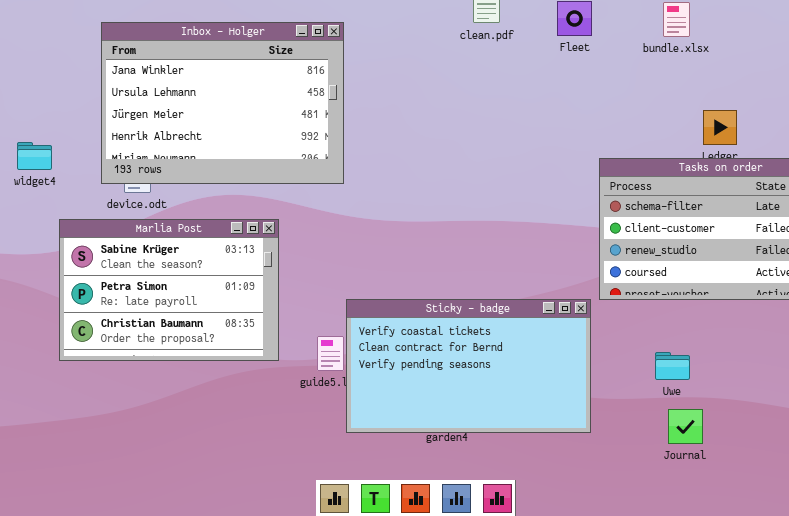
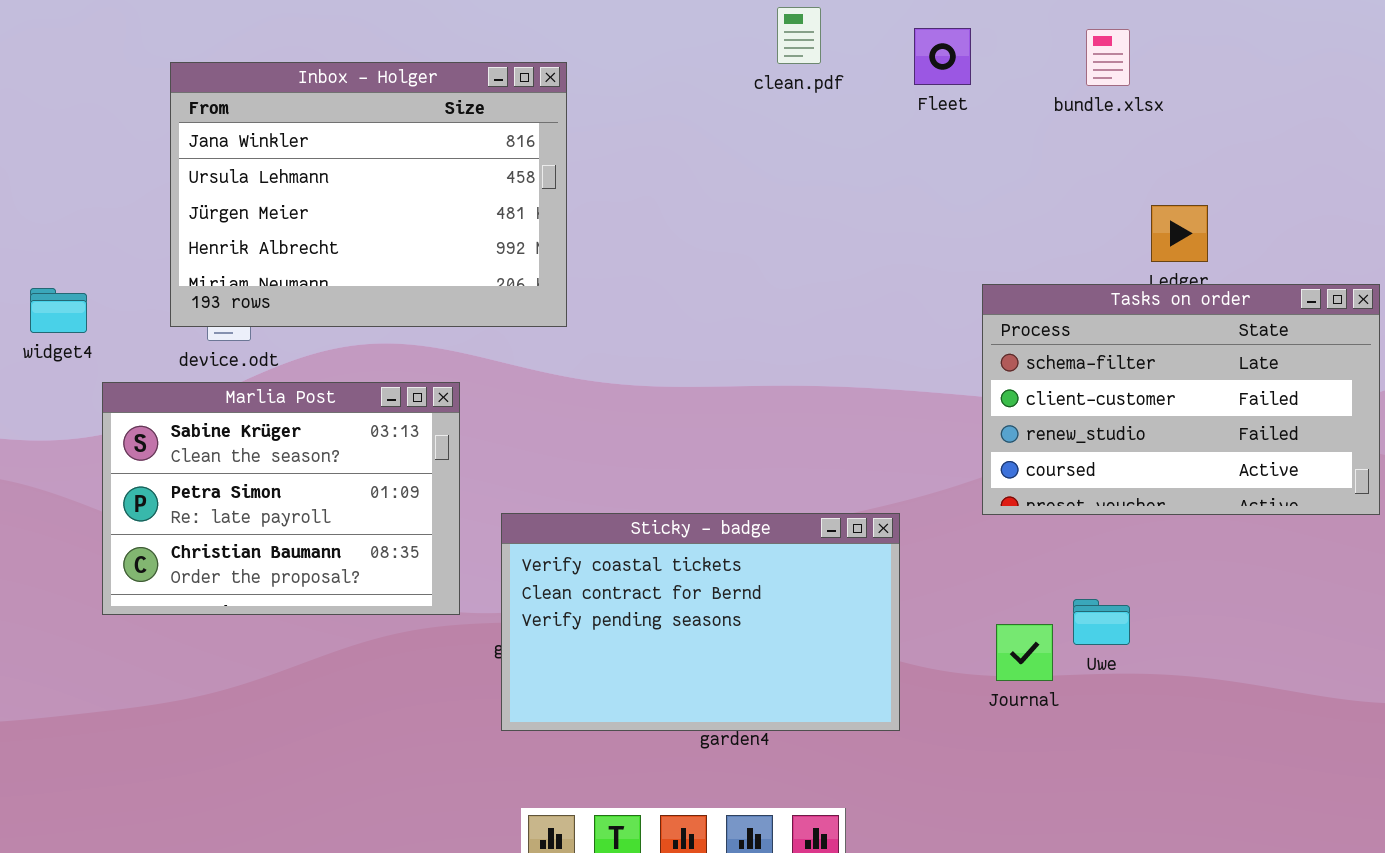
widget4: [17,142,52,170] -> [30,288,87,333], moved
Sticky - badge: [346,299,591,433] -> [501,513,900,731], moved
Journal: [668,409,703,444] -> [996,624,1053,681], moved

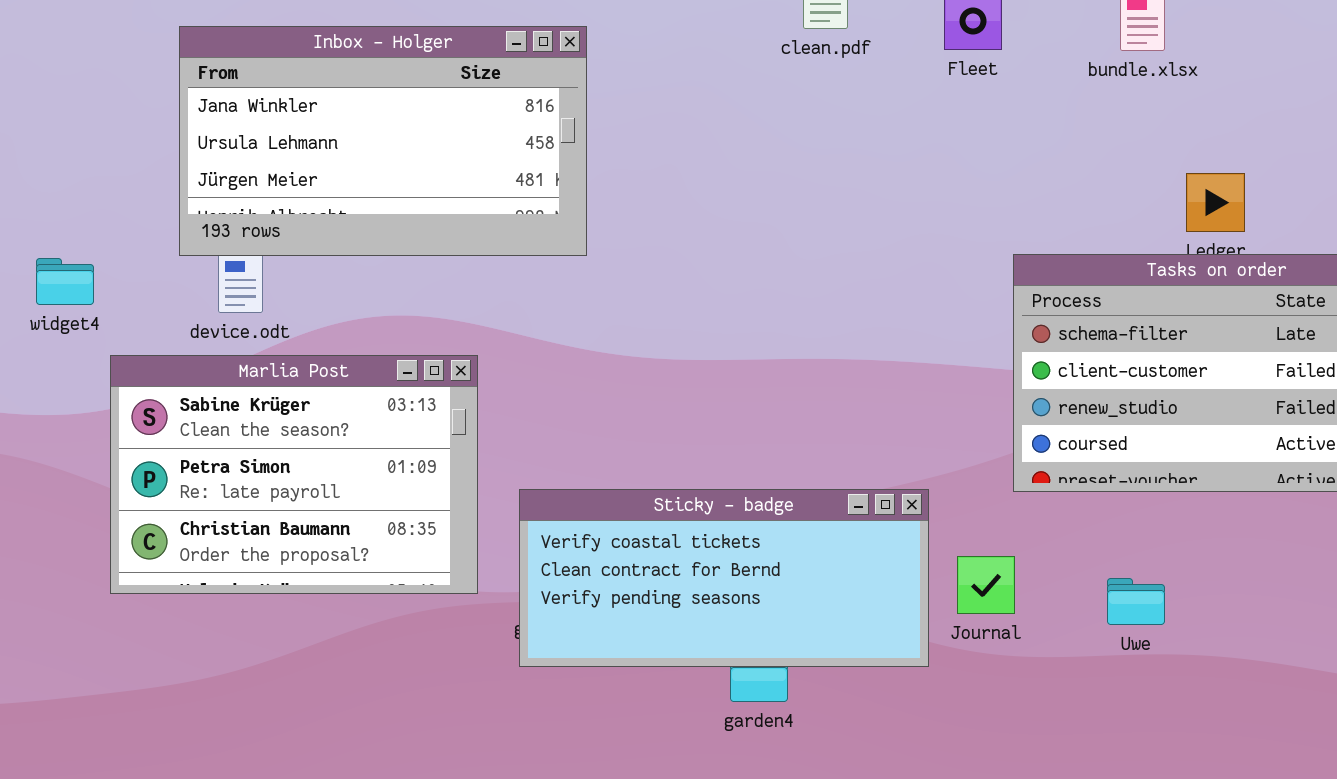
Inbox - Holger: [170,62,567,327] -> [179,26,587,256], resized
Sticky - badge: [501,513,900,731] -> [519,489,929,667], resized
Journal: [996,624,1053,681] -> [957,556,1015,614], moved

